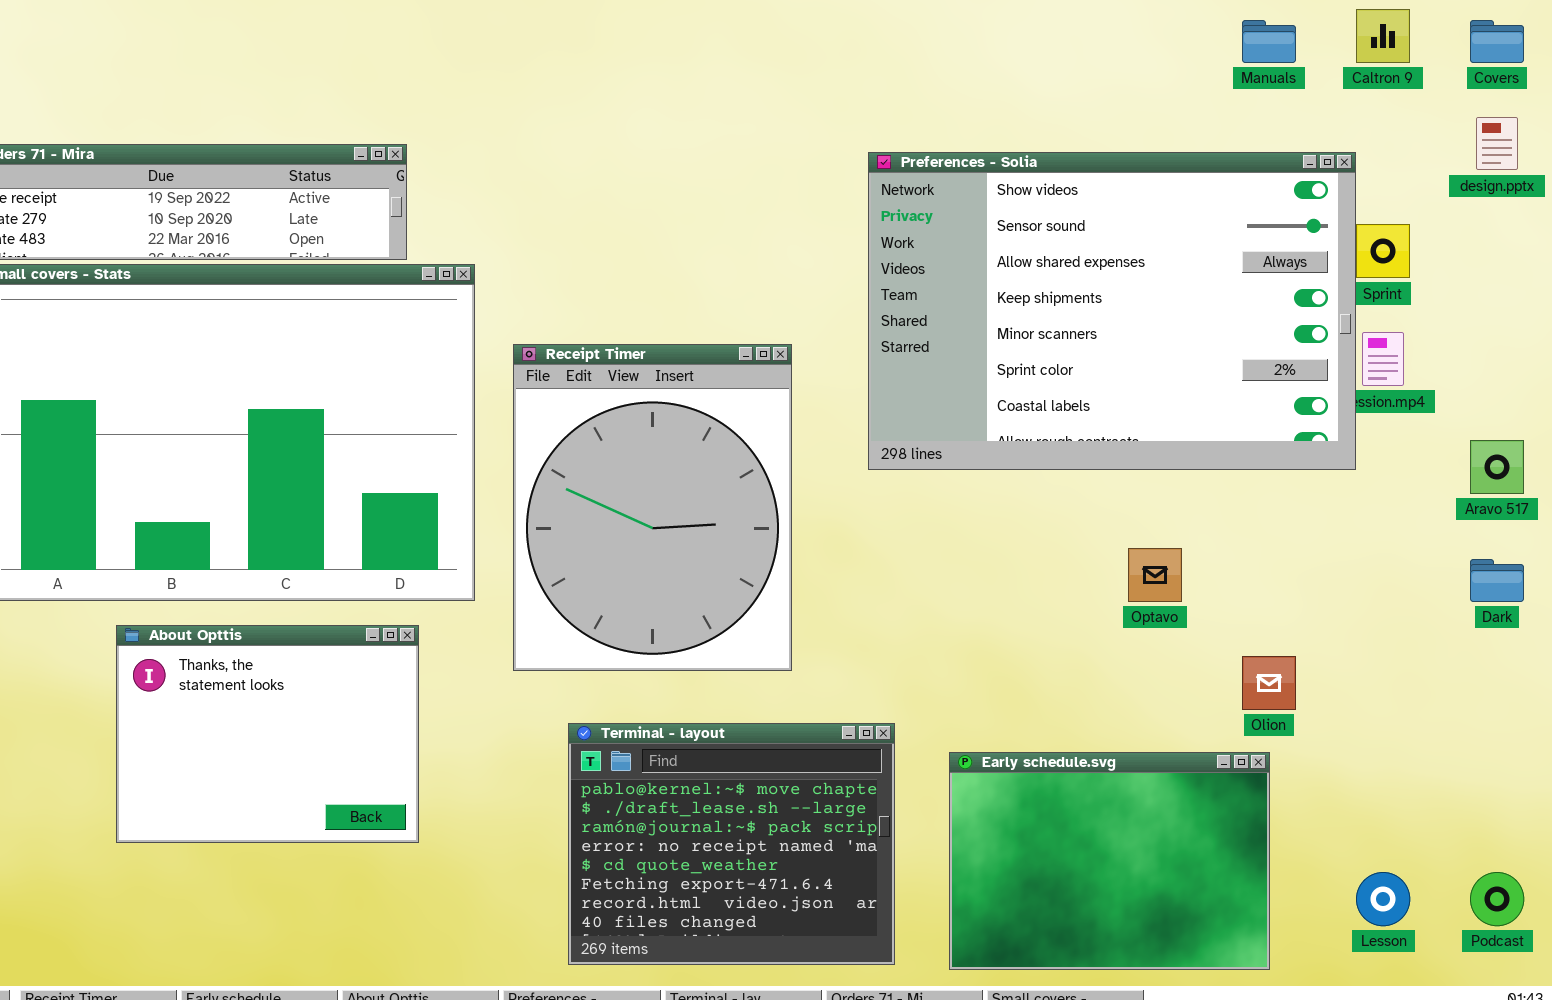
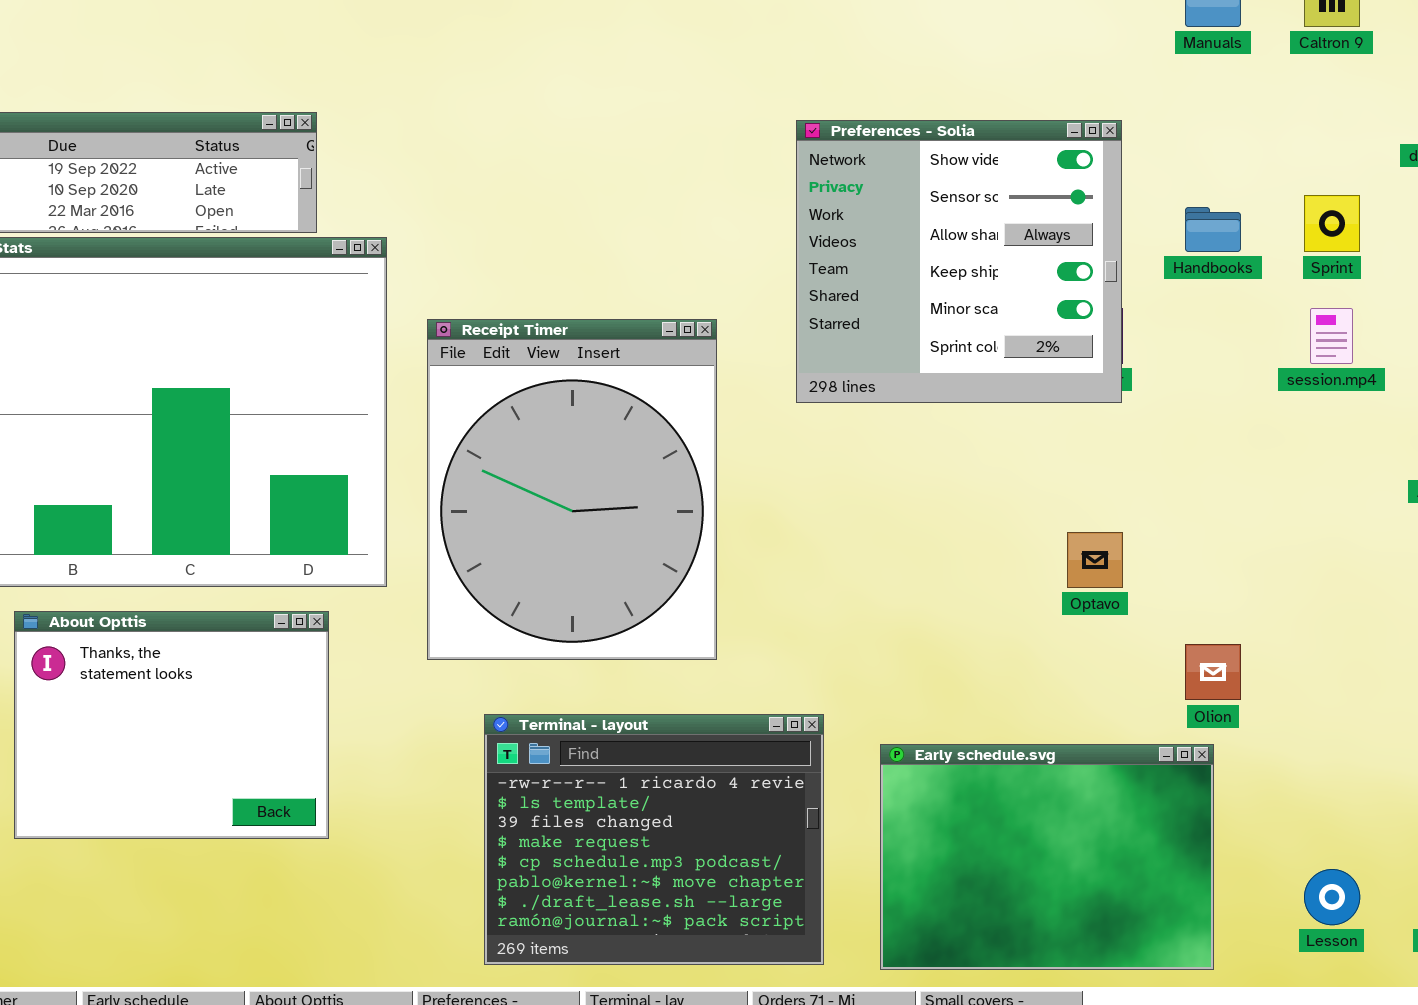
Preferences - Solia: [868,152,1356,470] -> [796,120,1122,403], resized
Terminal - layout: [568,723,895,965] -> [484,714,824,965], scrolled up 5 rows

